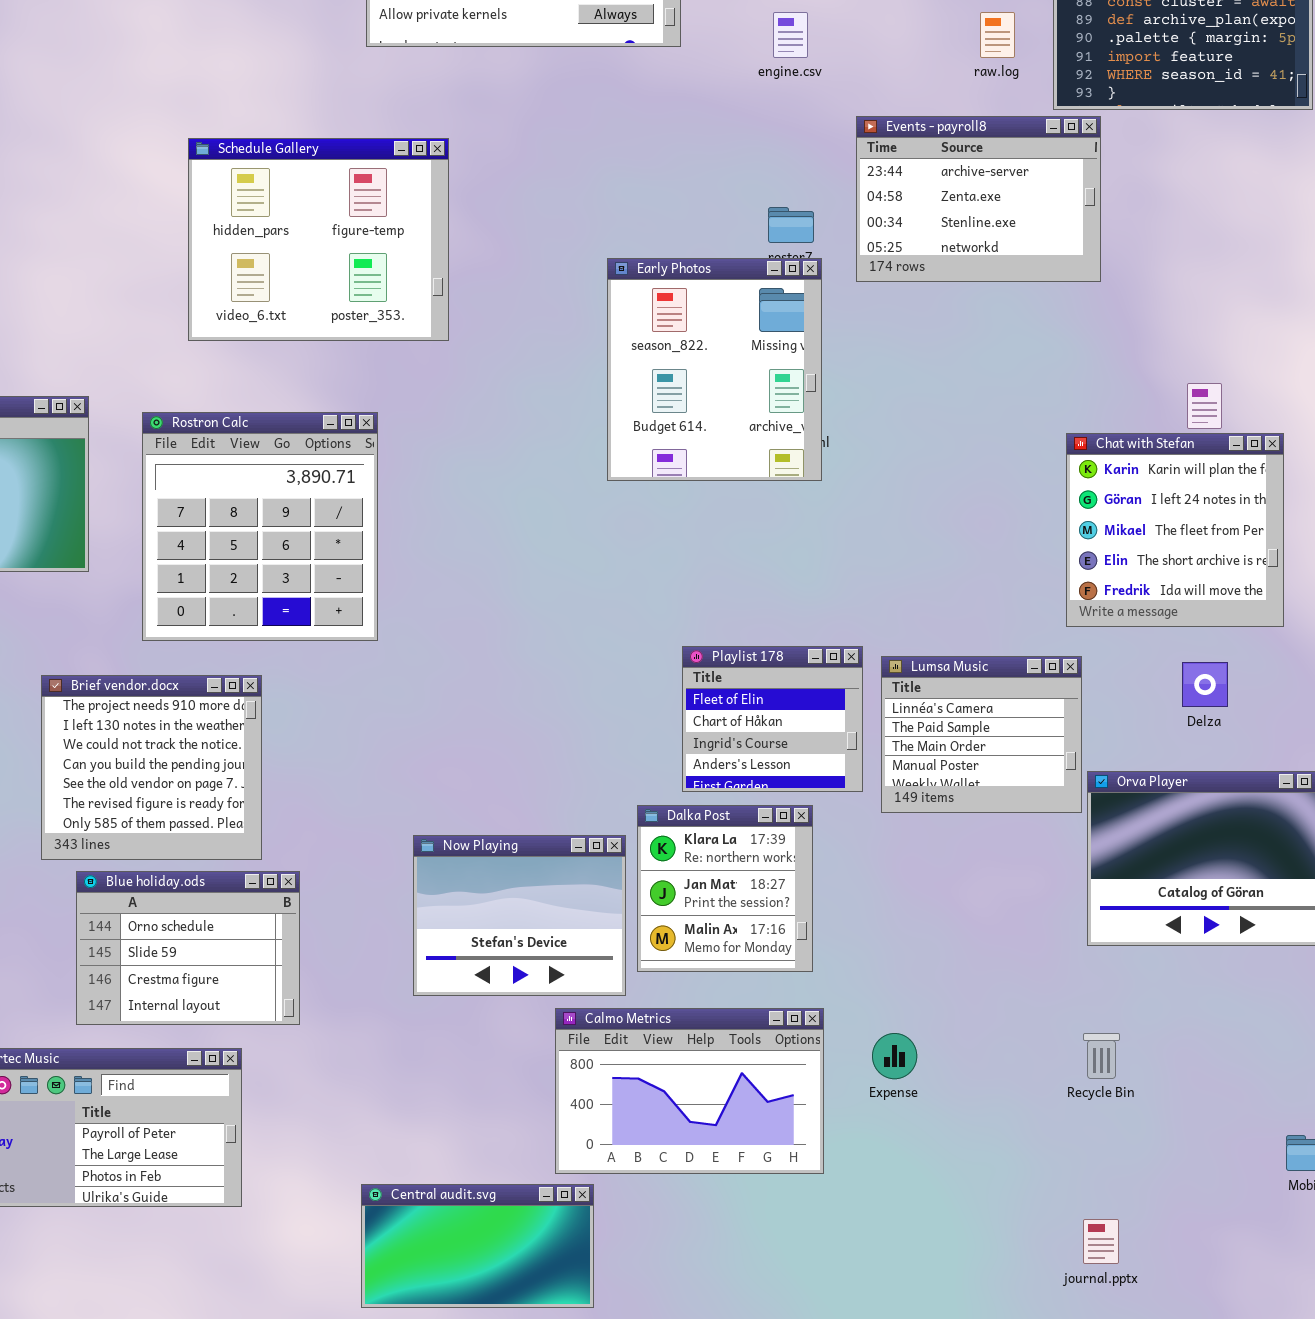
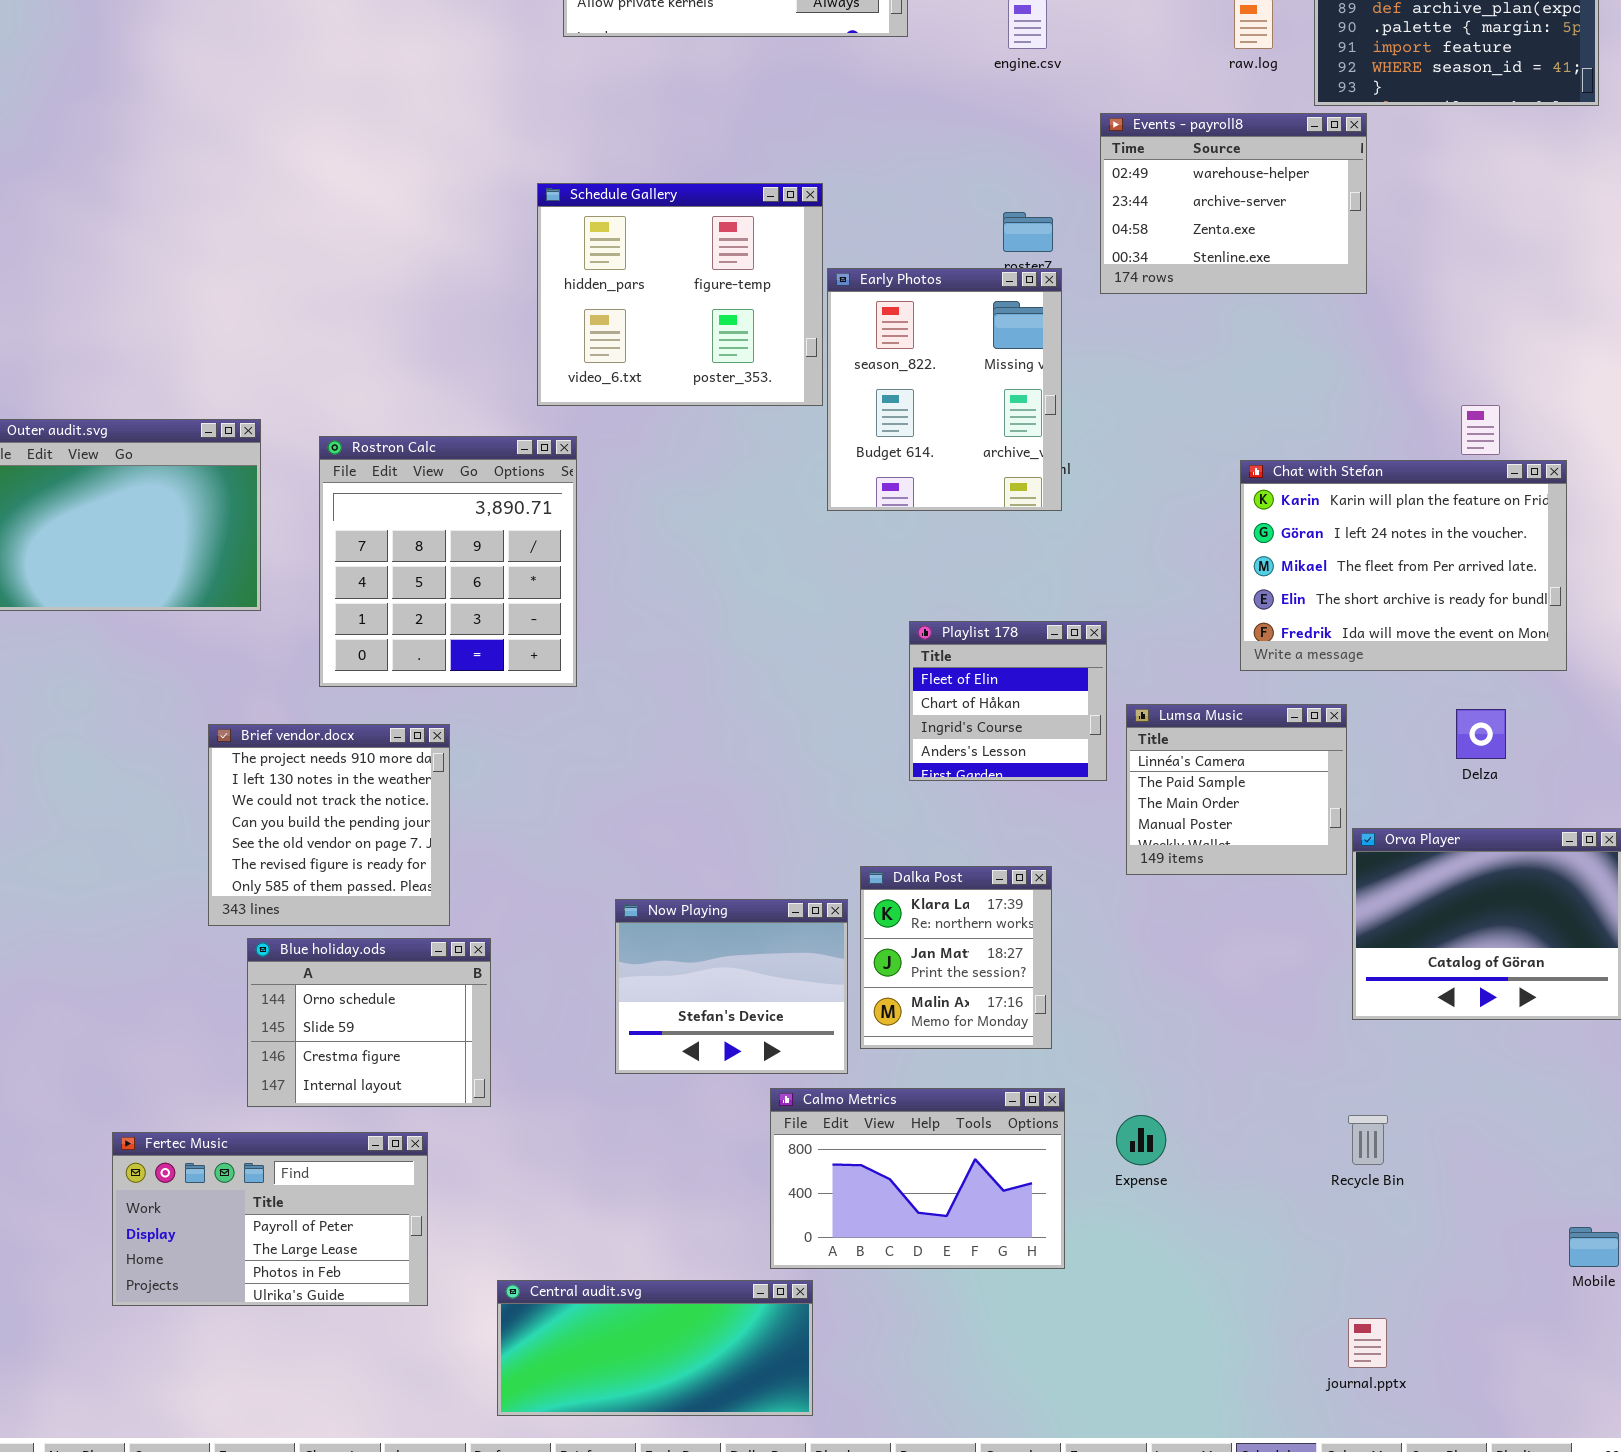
Events - payroll8: [856,116,1101,282] -> [1100,113,1367,294], scrolled up 1 row
Schedule Gallery: [188,138,449,341] -> [537,183,823,406], moved
Chat with Stefan: [1066,433,1284,627] -> [1240,460,1567,671], resized
Playlist 178: [682,646,863,792] -> [909,621,1107,781], moved
Central audit.svg: [361,1184,594,1308] -> [497,1280,813,1416], resized

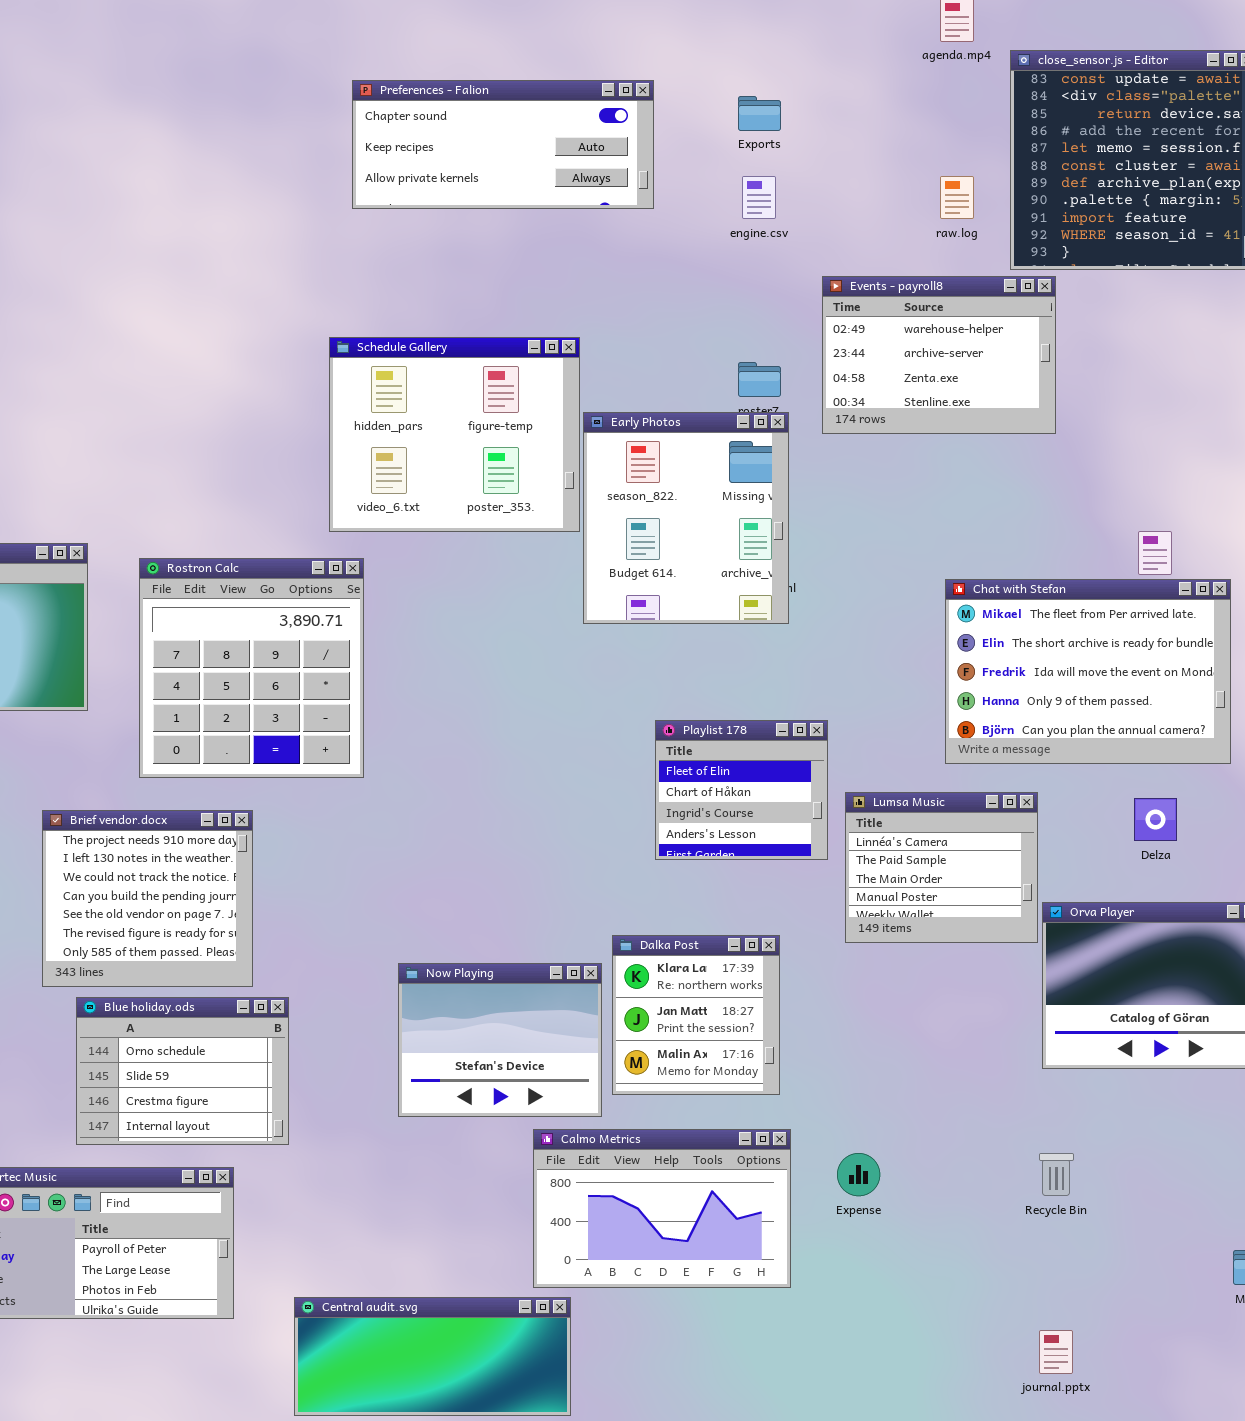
Chat with Stefan: [1240,460,1567,671] -> [945,579,1231,764], scrolled down 2 rows

